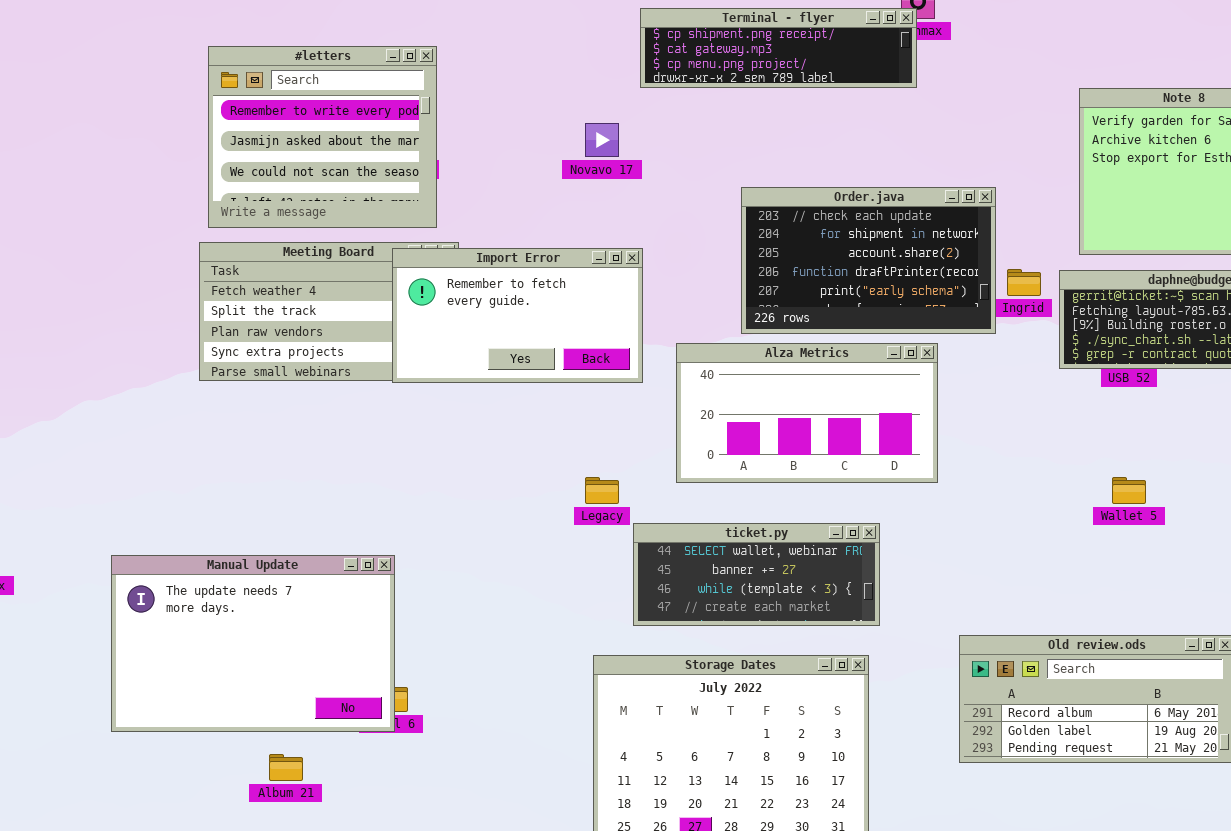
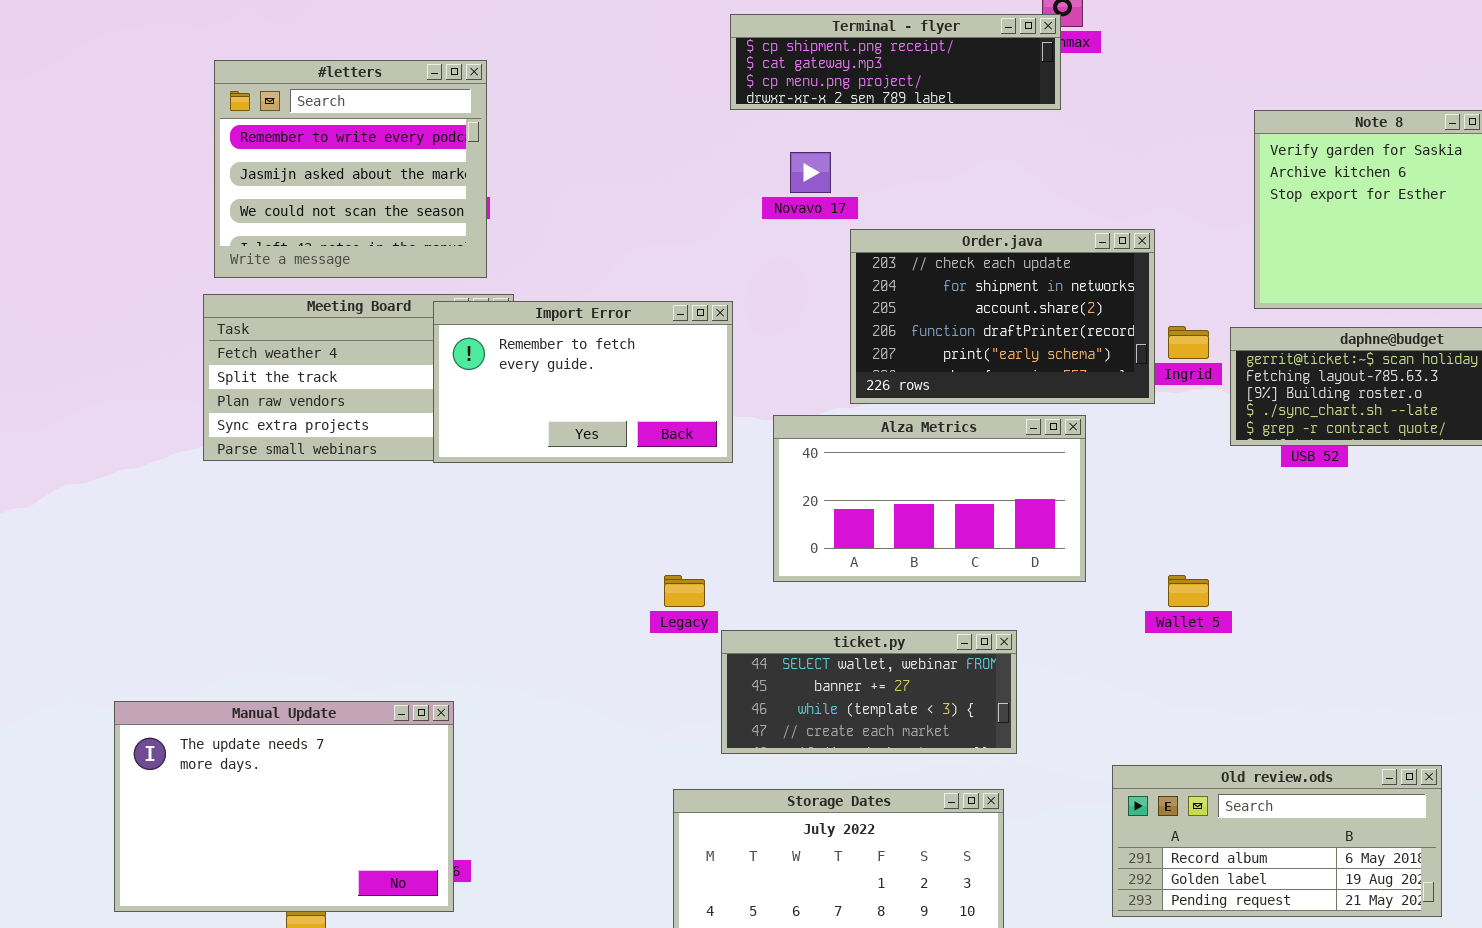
Novavo 17: [585,123,619,157] -> [790,152,831,193], moved
Wallet 5: [1112,477,1146,504] -> [1168,575,1209,607], moved
Manual Update: [111,555,395,732] -> [114,701,454,912], moved

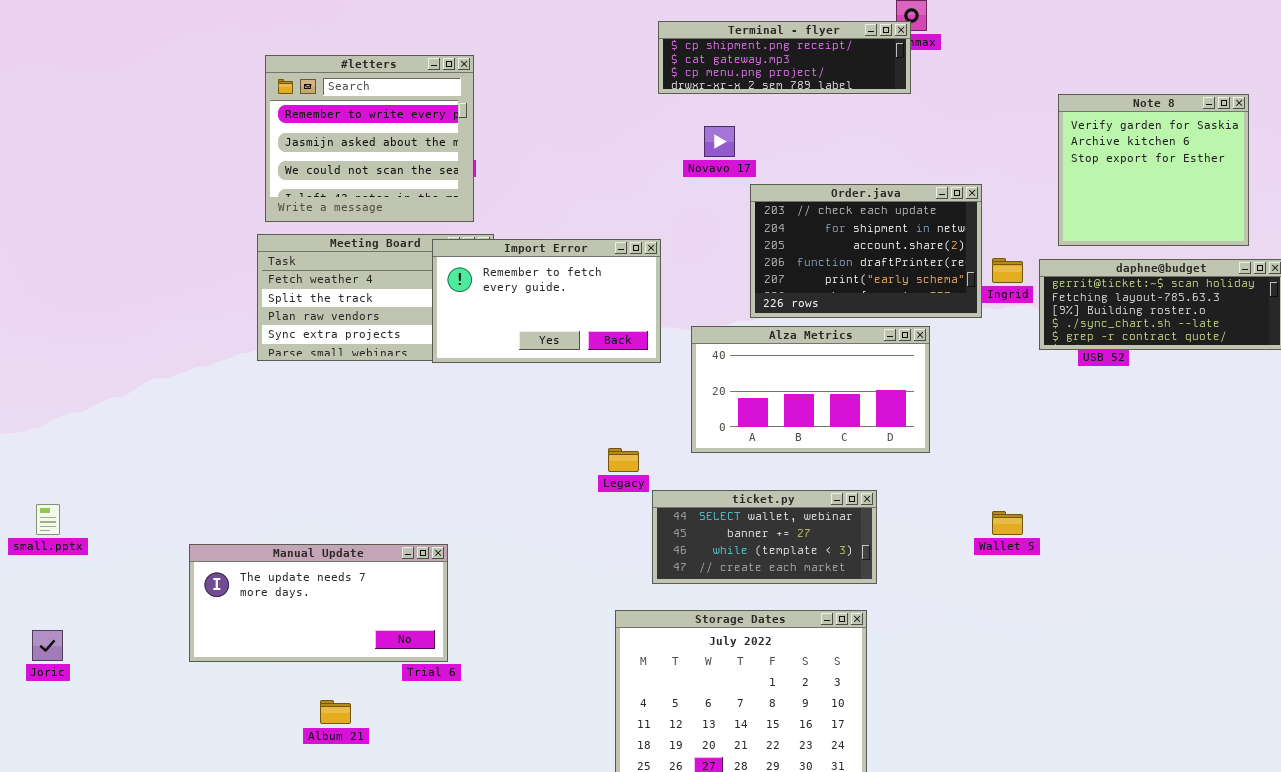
Wallet 5: [1168,575,1209,607] -> [992,511,1023,535], moved
Manual Update: [114,701,454,912] -> [189,544,448,662], resized
Old review.ods: [1112,765,1442,917] -> none, closed

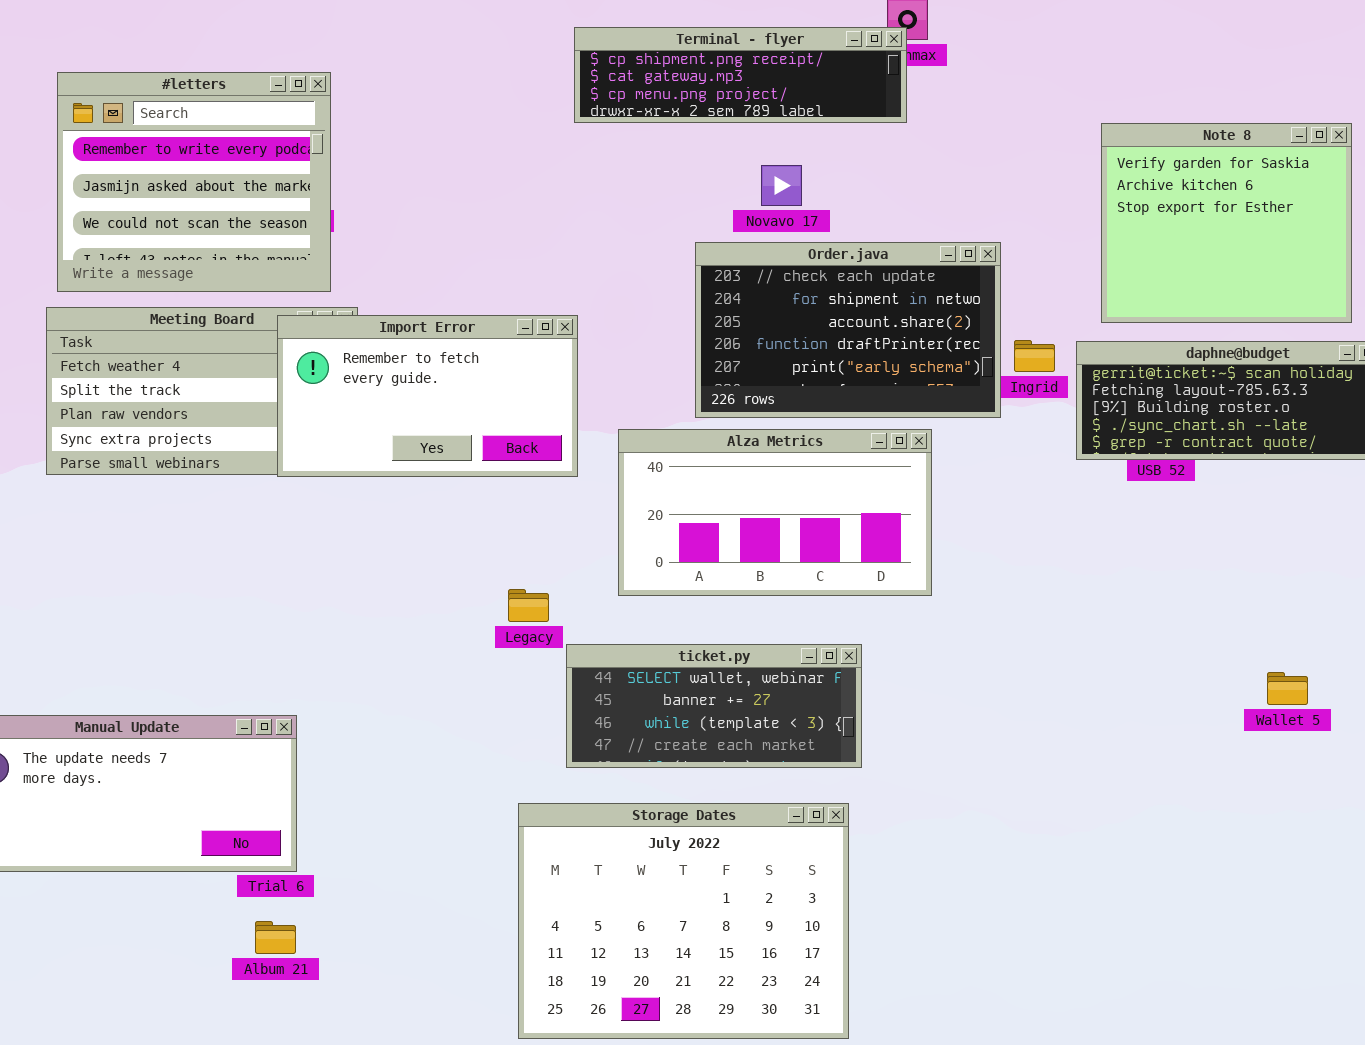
Novavo 17: [704,126,735,157] -> [761,165,802,206], moved
Wallet 5: [992,511,1023,535] -> [1267,672,1308,705], moved
Album 21: [320,700,351,724] -> [255,921,296,954], moved

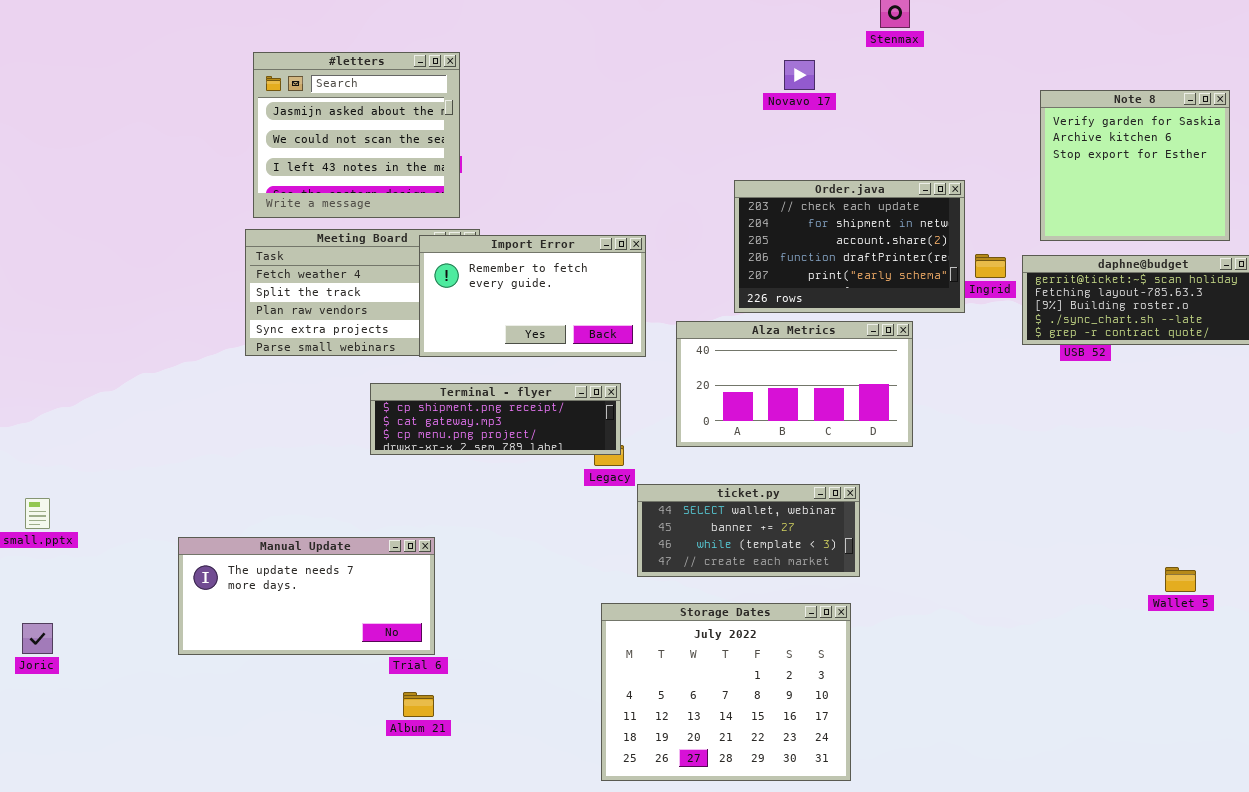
Terminal - flyer: [574,27,907,123] -> [370,383,621,455], moved
#letters: [57,72,331,292] -> [253,52,460,218], scrolled down 1 row
Novavo 17: [761,165,802,206] -> [784,60,815,90], moved
Wallet 5: [1267,672,1308,705] -> [1165,567,1196,592], moved

